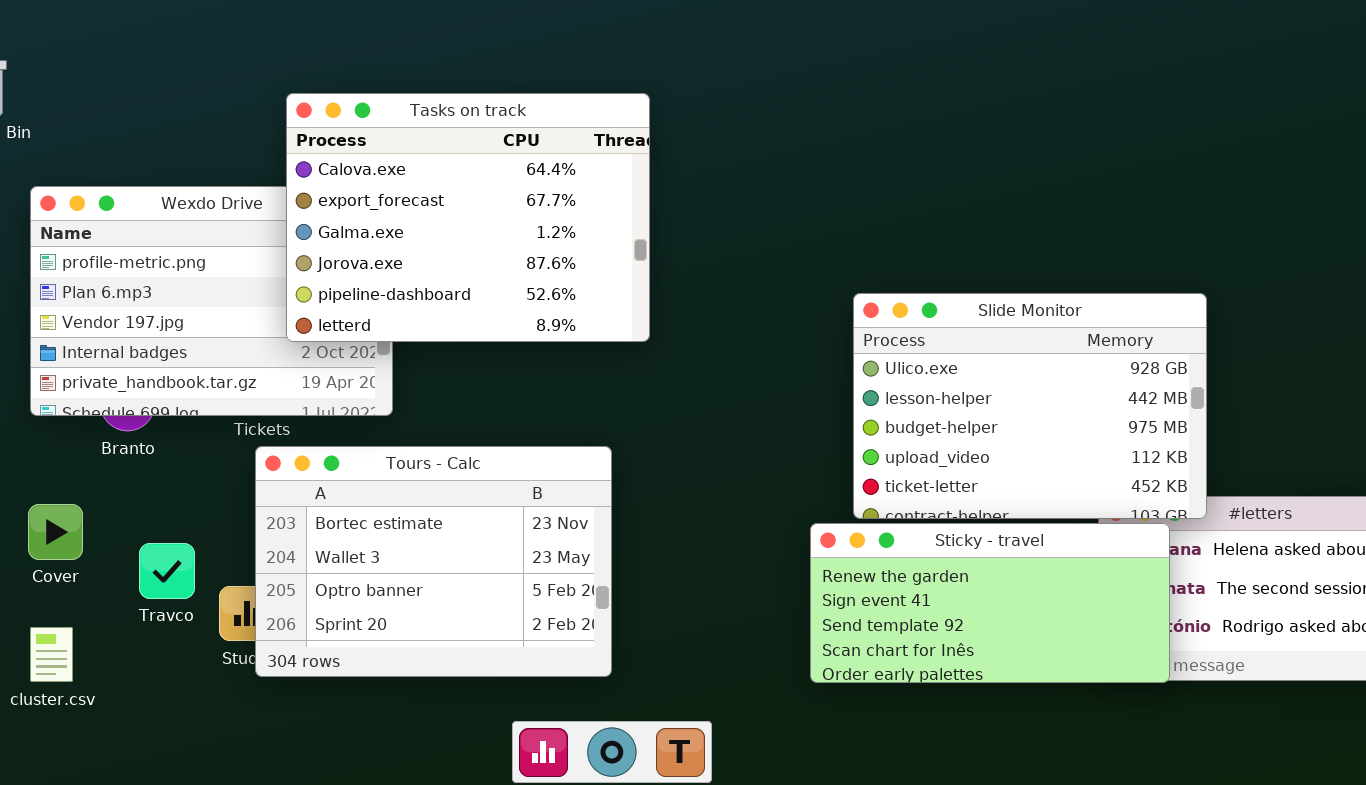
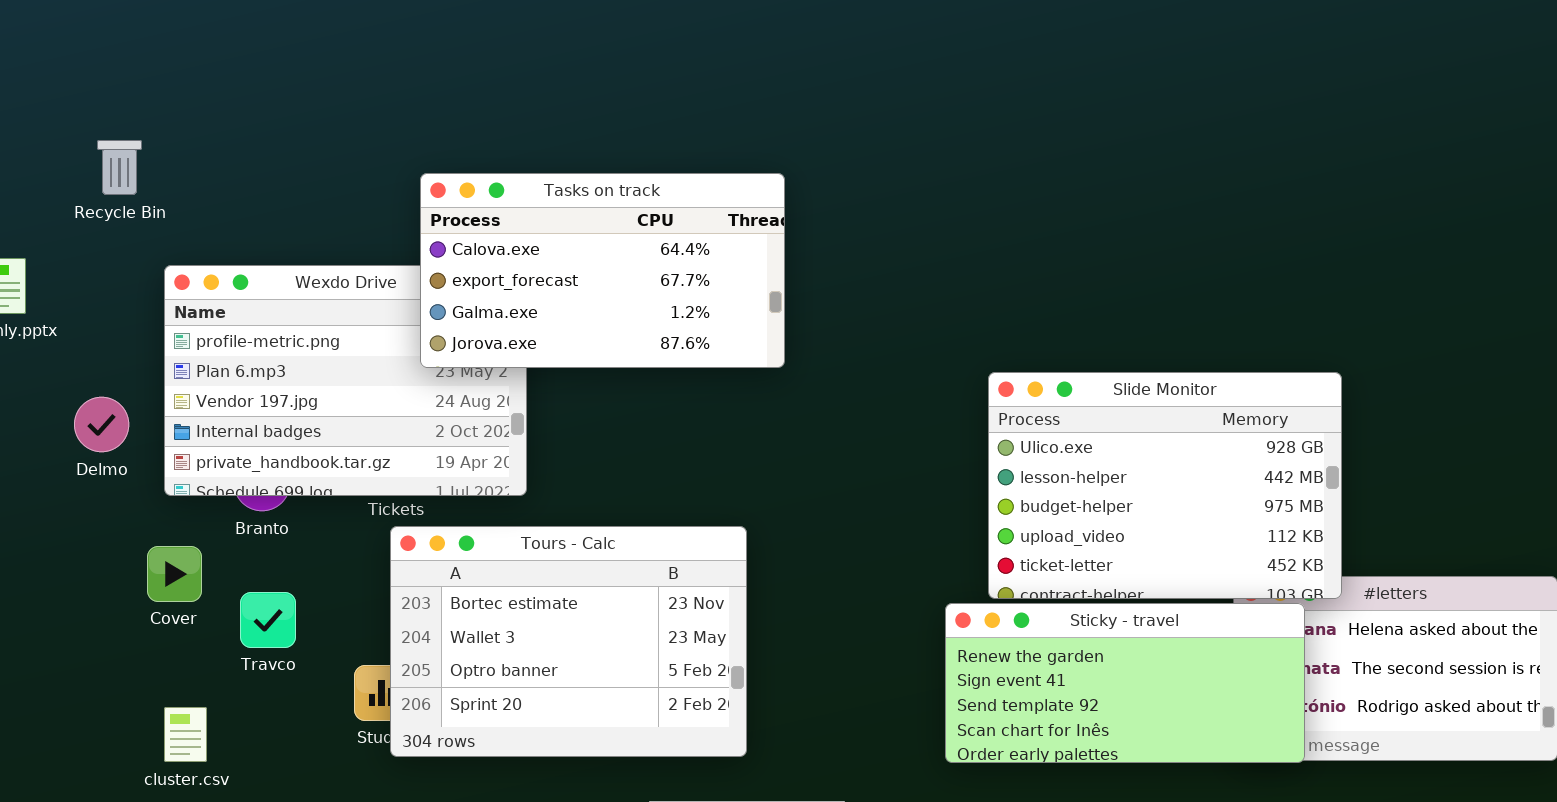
Tasks on track: [286,93,650,342] -> [420,173,785,368], resized
Cover: [28,504,83,560] -> [147,546,202,602], moved
Travco: [139,543,195,599] -> [240,592,296,648], moved

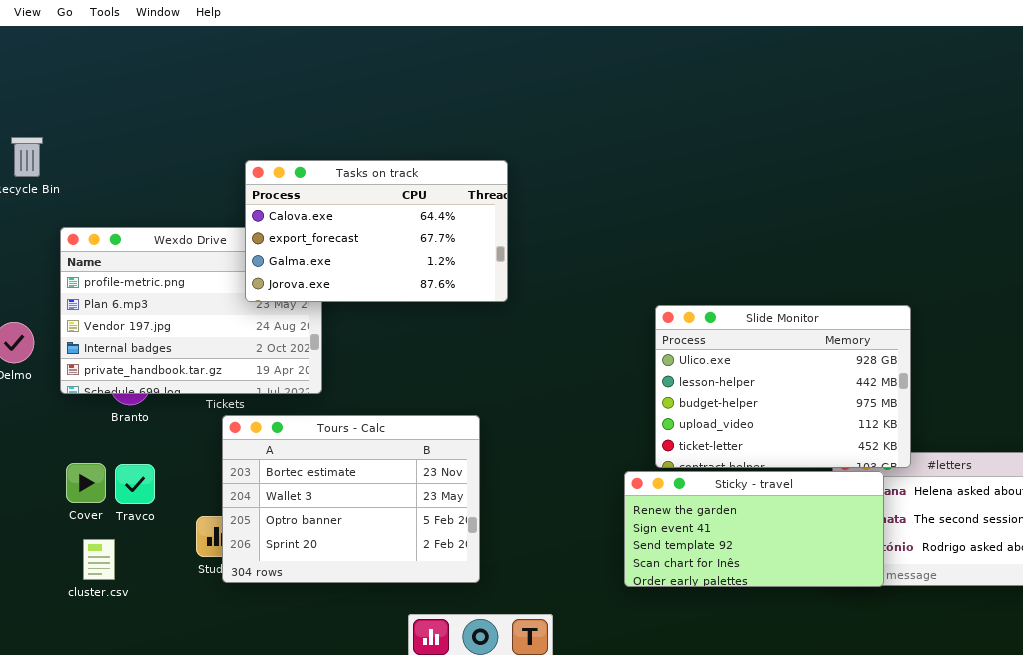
Cover: [147,546,202,602] -> [66,463,106,503], moved
cluster.csv: [164,707,207,762] -> [83,539,115,580], moved

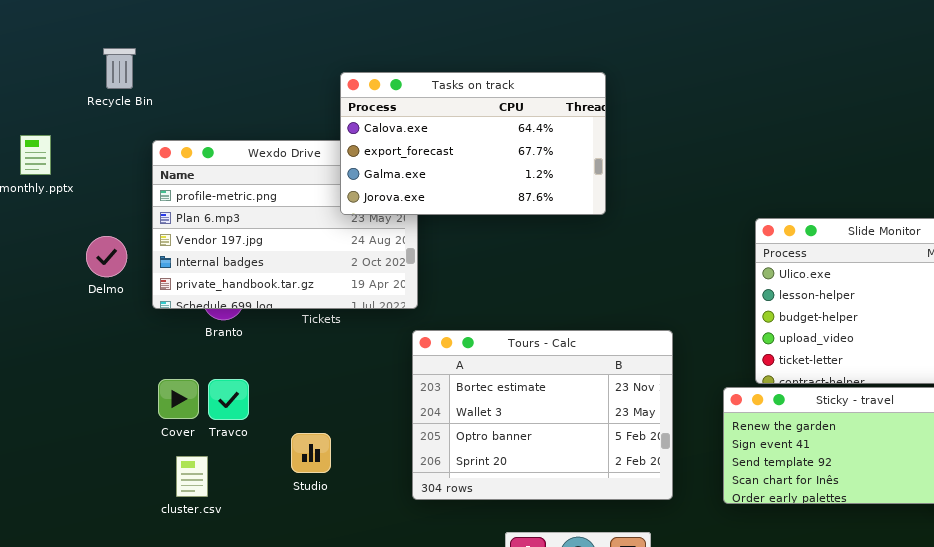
Tours - Calc: [222,415,480,583] -> [412,330,673,500], moved

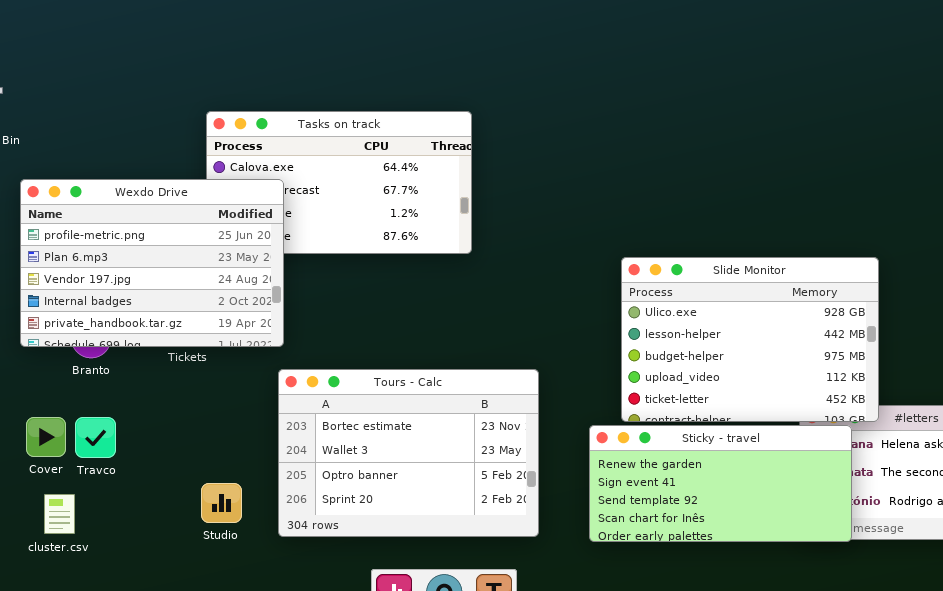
Wexdo Drive: [152,140,418,309] -> [20,179,284,347], raised
Studio: [291,433,331,473] -> [201,483,242,523], moved

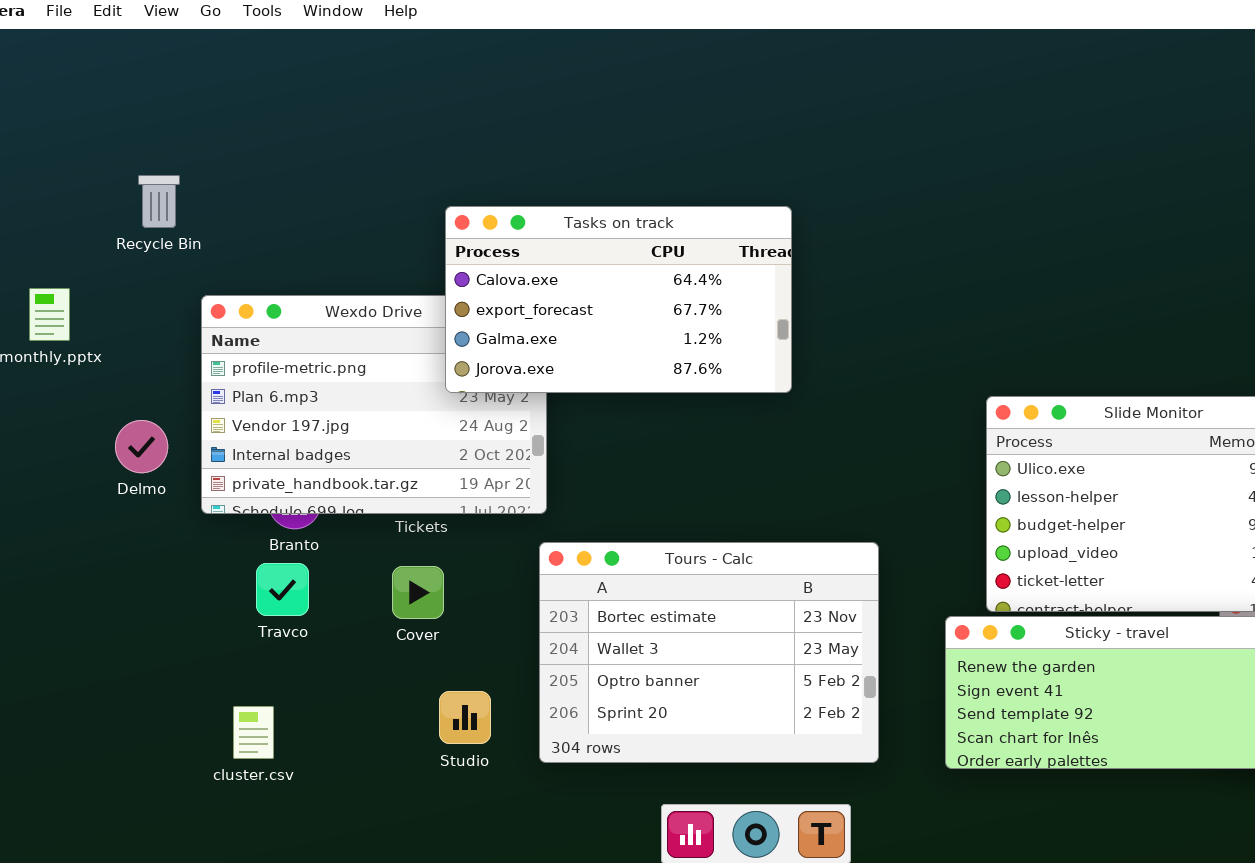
Tasks on track: [206,111,472,254] -> [445,206,792,393], raised
Cover: [26,417,66,457] -> [392,566,444,619], moved
Travco: [75,417,116,458] -> [256,563,309,616], moved

